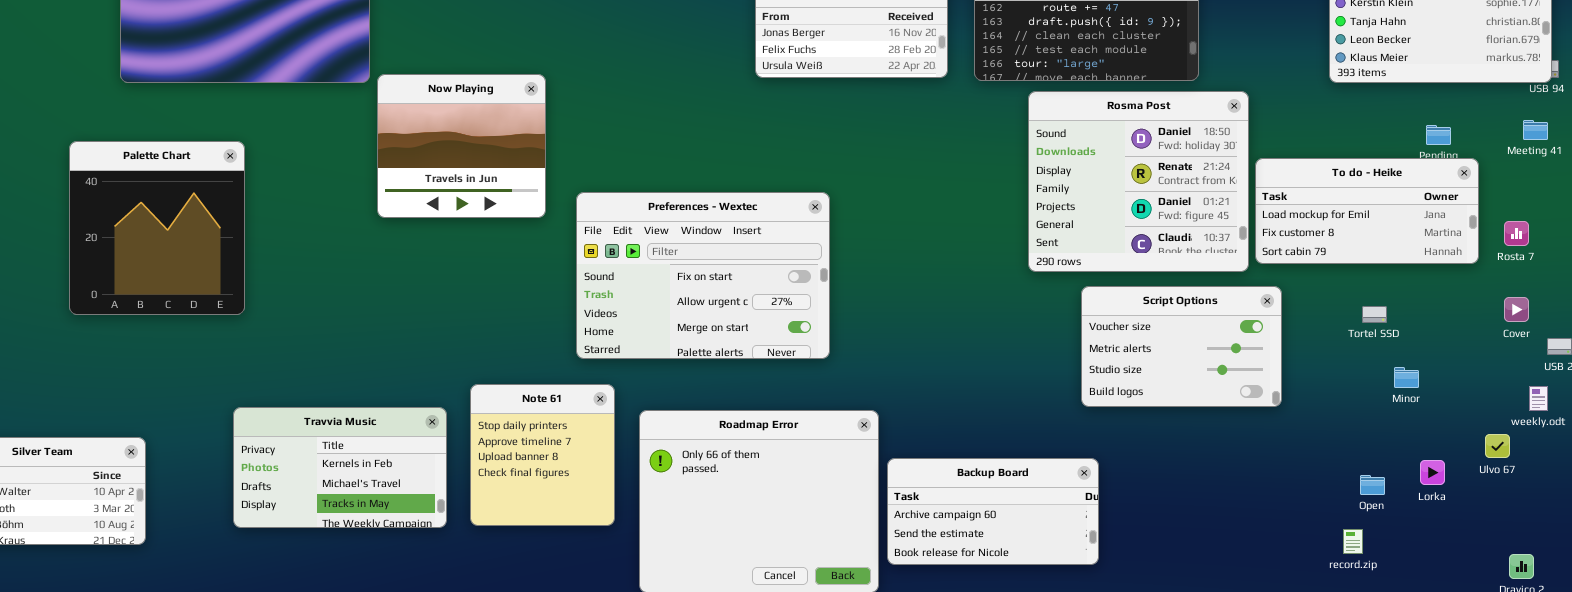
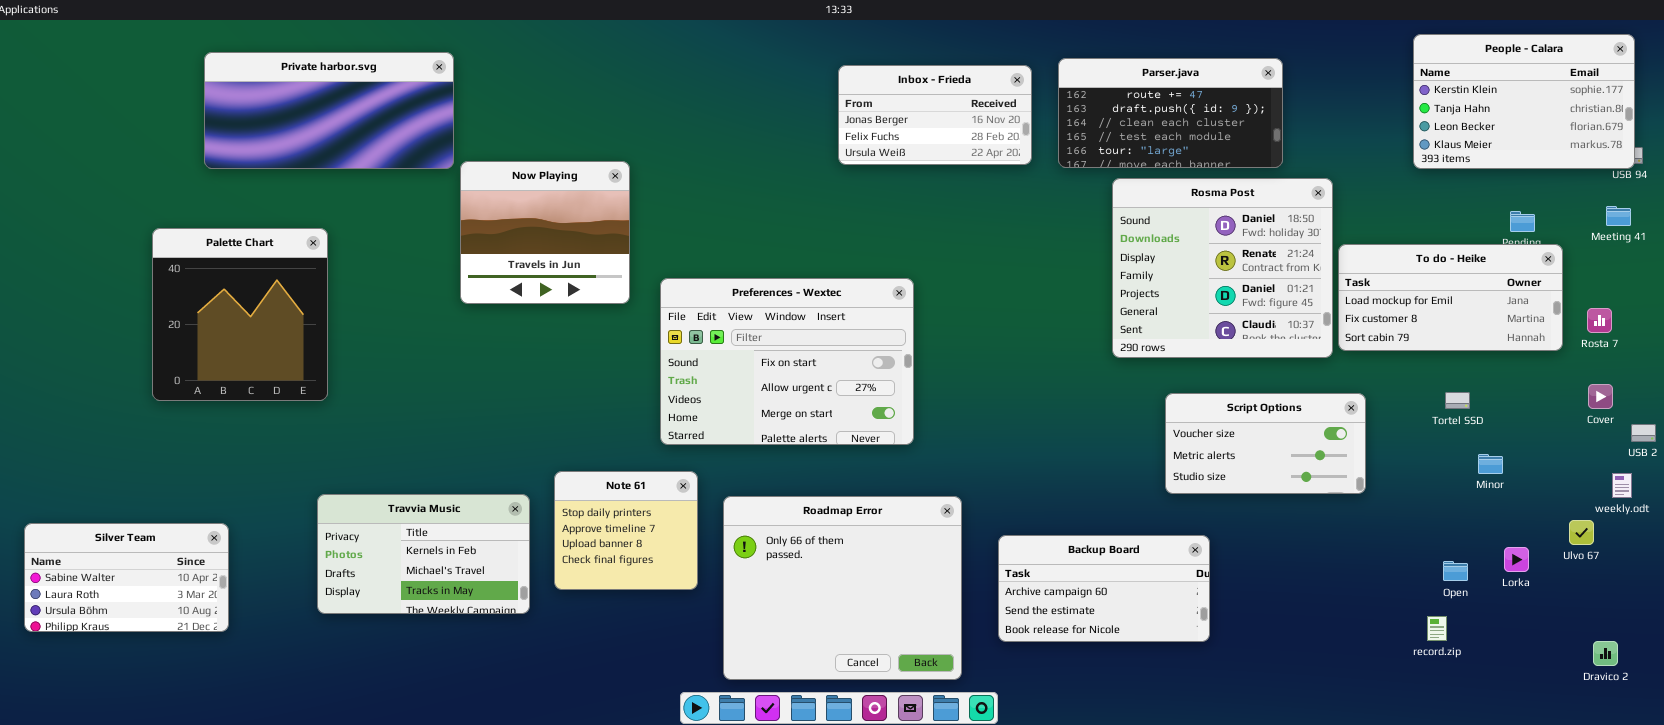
Script Options: [1081,286,1282,407] -> [1165,393,1366,494], resized
Note 61: [470,384,615,526] -> [554,471,698,590], resized
Backup Board: [887,458,1099,565] -> [998,535,1210,642], moved

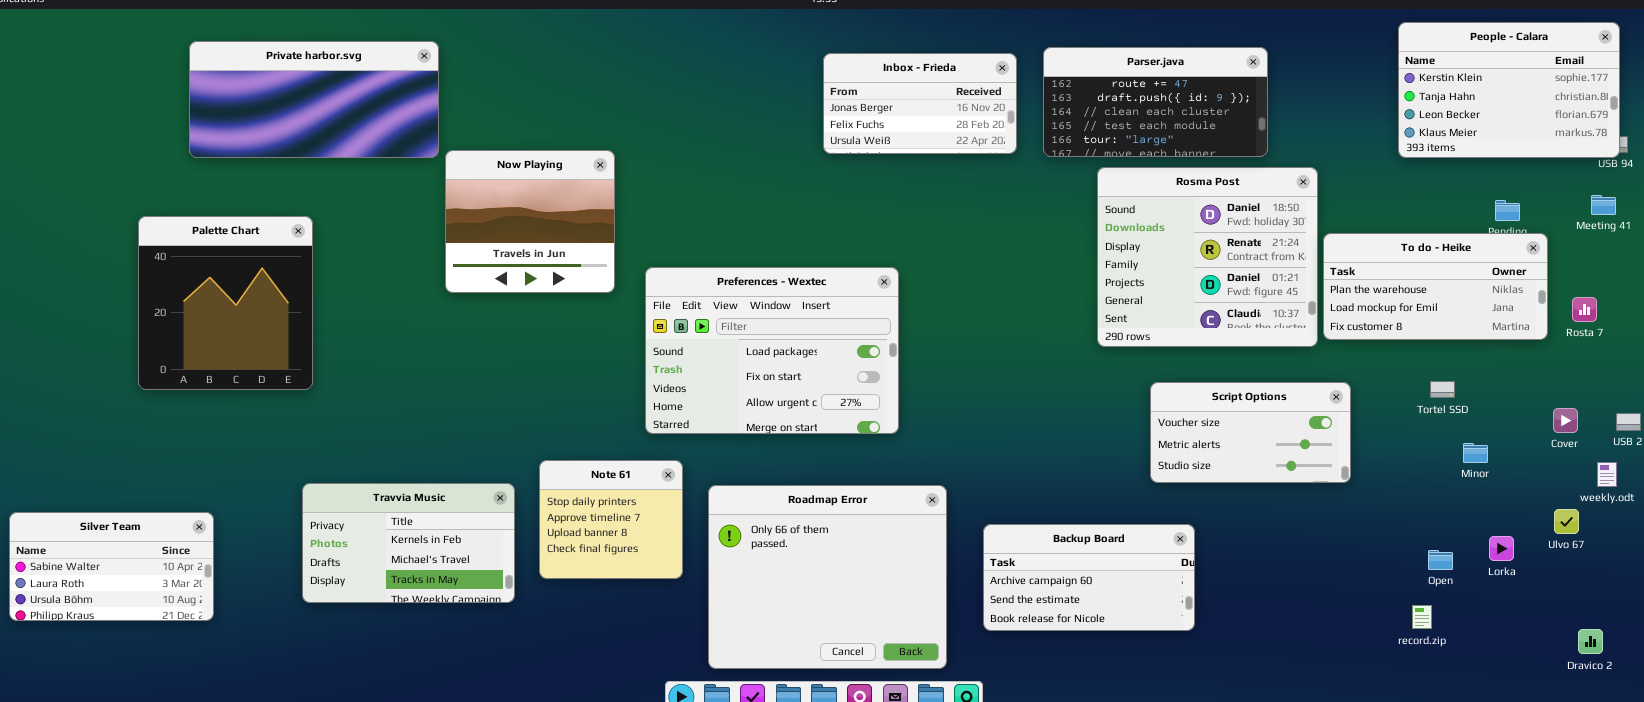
To do - Heike: [1338,244,1563,351] -> [1323,233,1548,340], scrolled up 1 row
Preferences - Wextec: [660,278,914,445] -> [645,267,899,434], scrolled up 1 row
Cover: [1588,384,1613,409] -> [1553,408,1578,433], moved

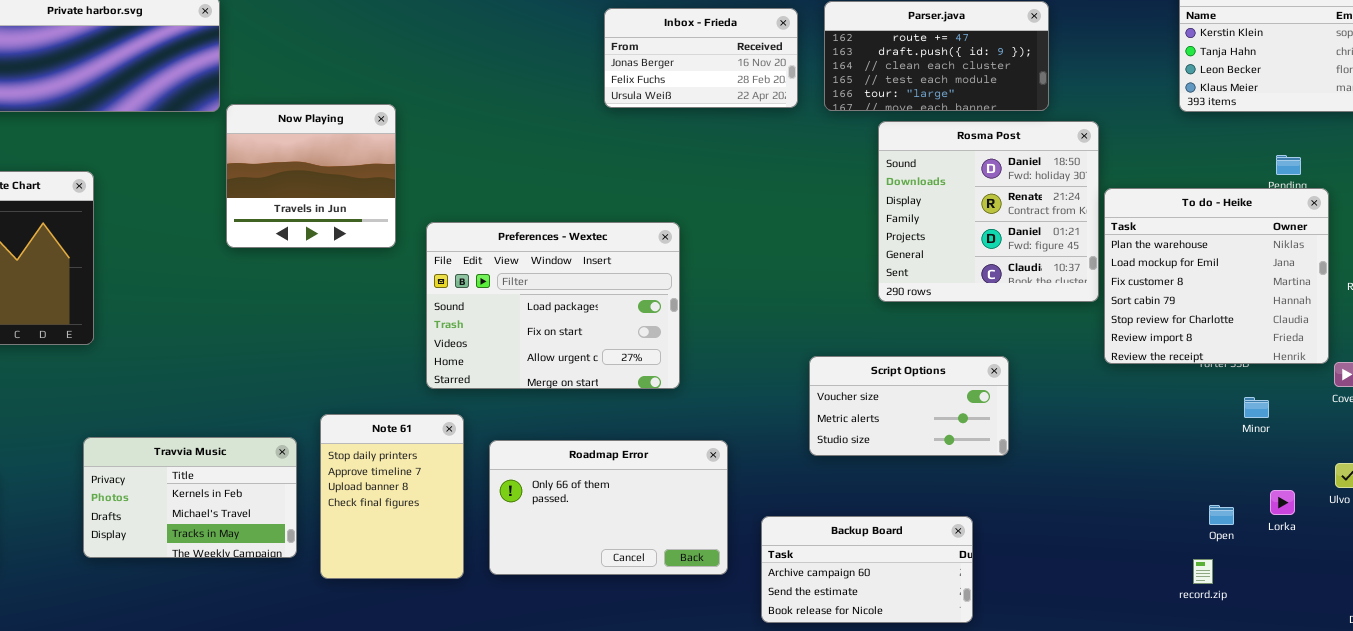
To do - Heike: [1323,233,1548,340] -> [1104,188,1329,364], resized
Script Options: [1150,382,1351,483] -> [809,356,1009,456], moved
Note 61: [539,460,683,579] -> [320,414,464,579], resized
Roadmap Error: [708,485,947,669] -> [489,440,728,575], resized
Backup Board: [983,524,1195,631] -> [761,516,973,623], moved

